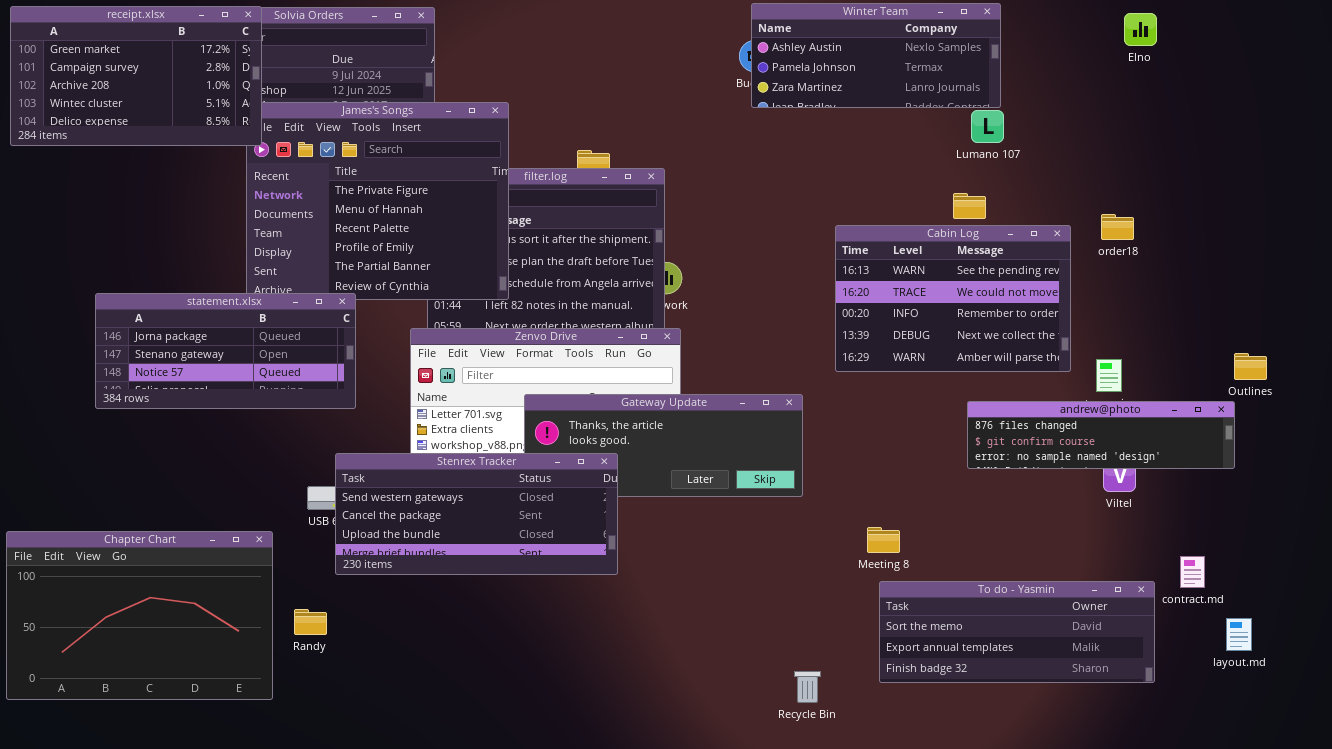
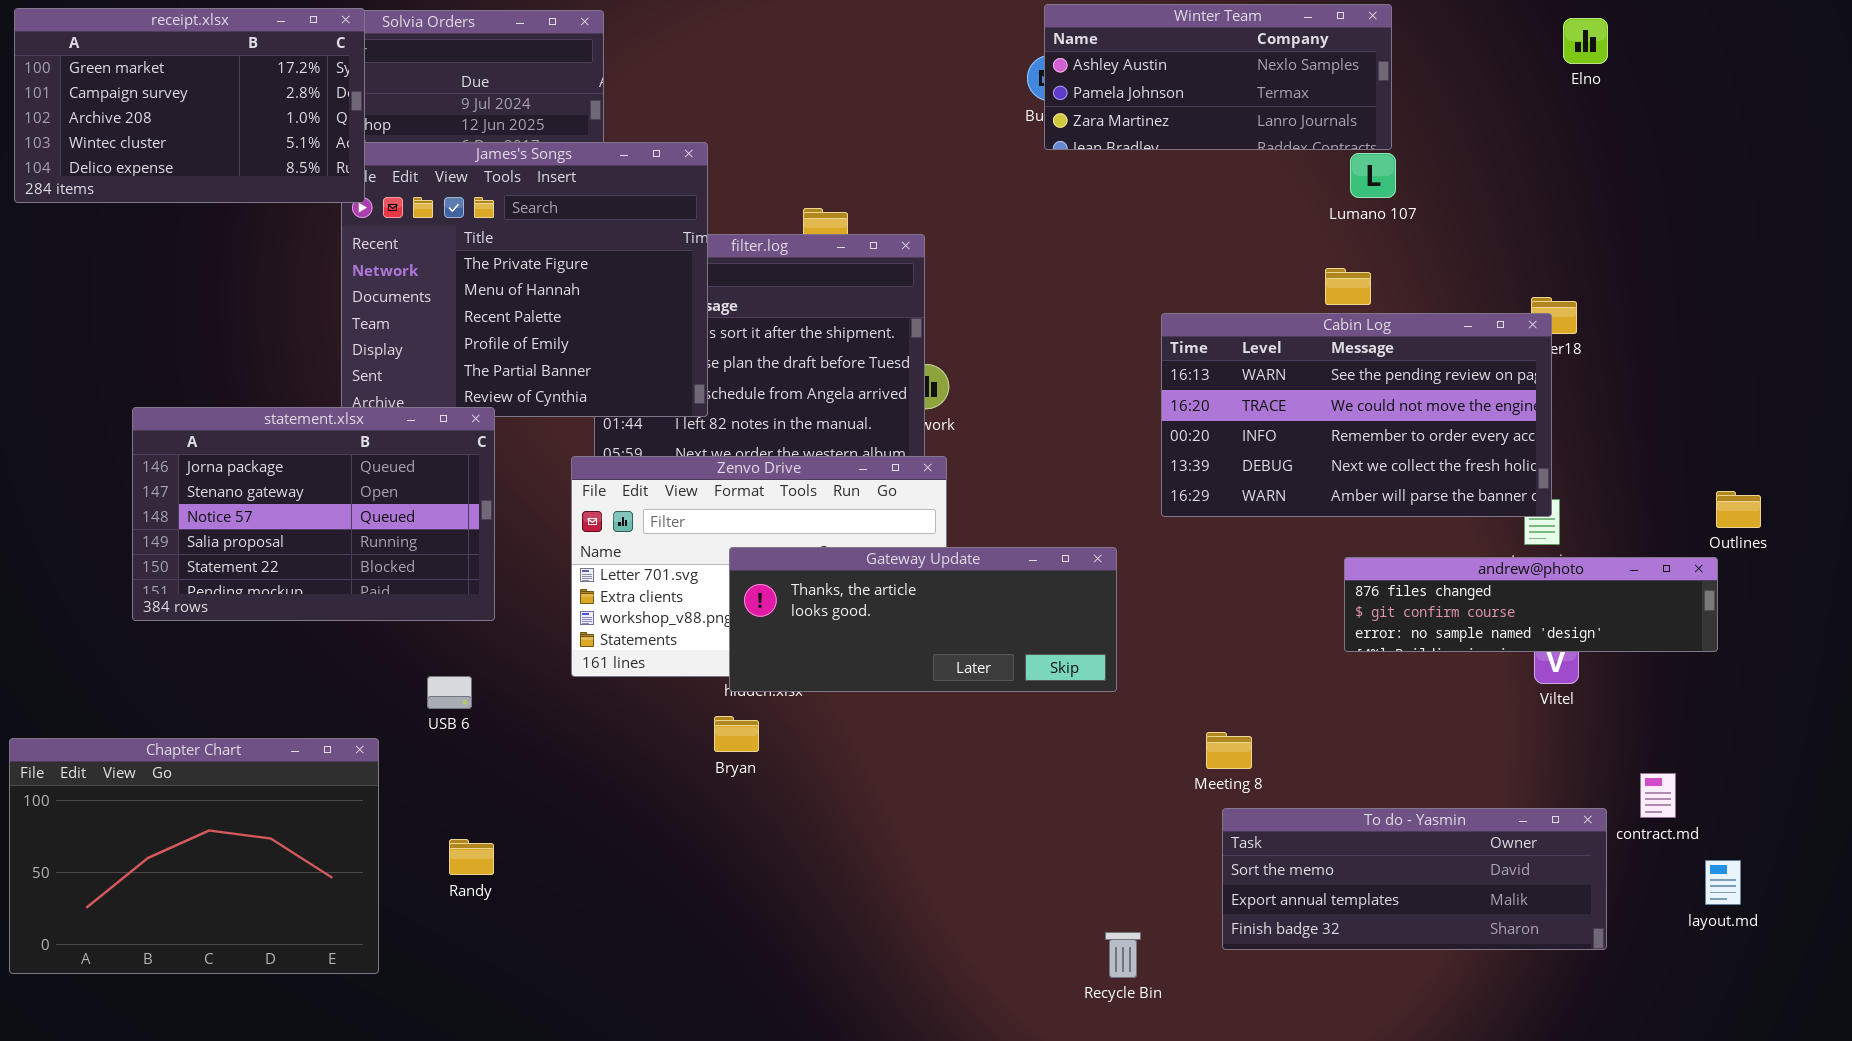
Cabin Log: [835,225,1071,372] -> [1161,313,1552,517], resized
statement.xlsx: [95,293,356,409] -> [132,407,495,621], resized
Stenrex Tracker: [335,453,618,575] -> none, closed
Randy: [294,609,327,635] -> [449,839,494,875], moved

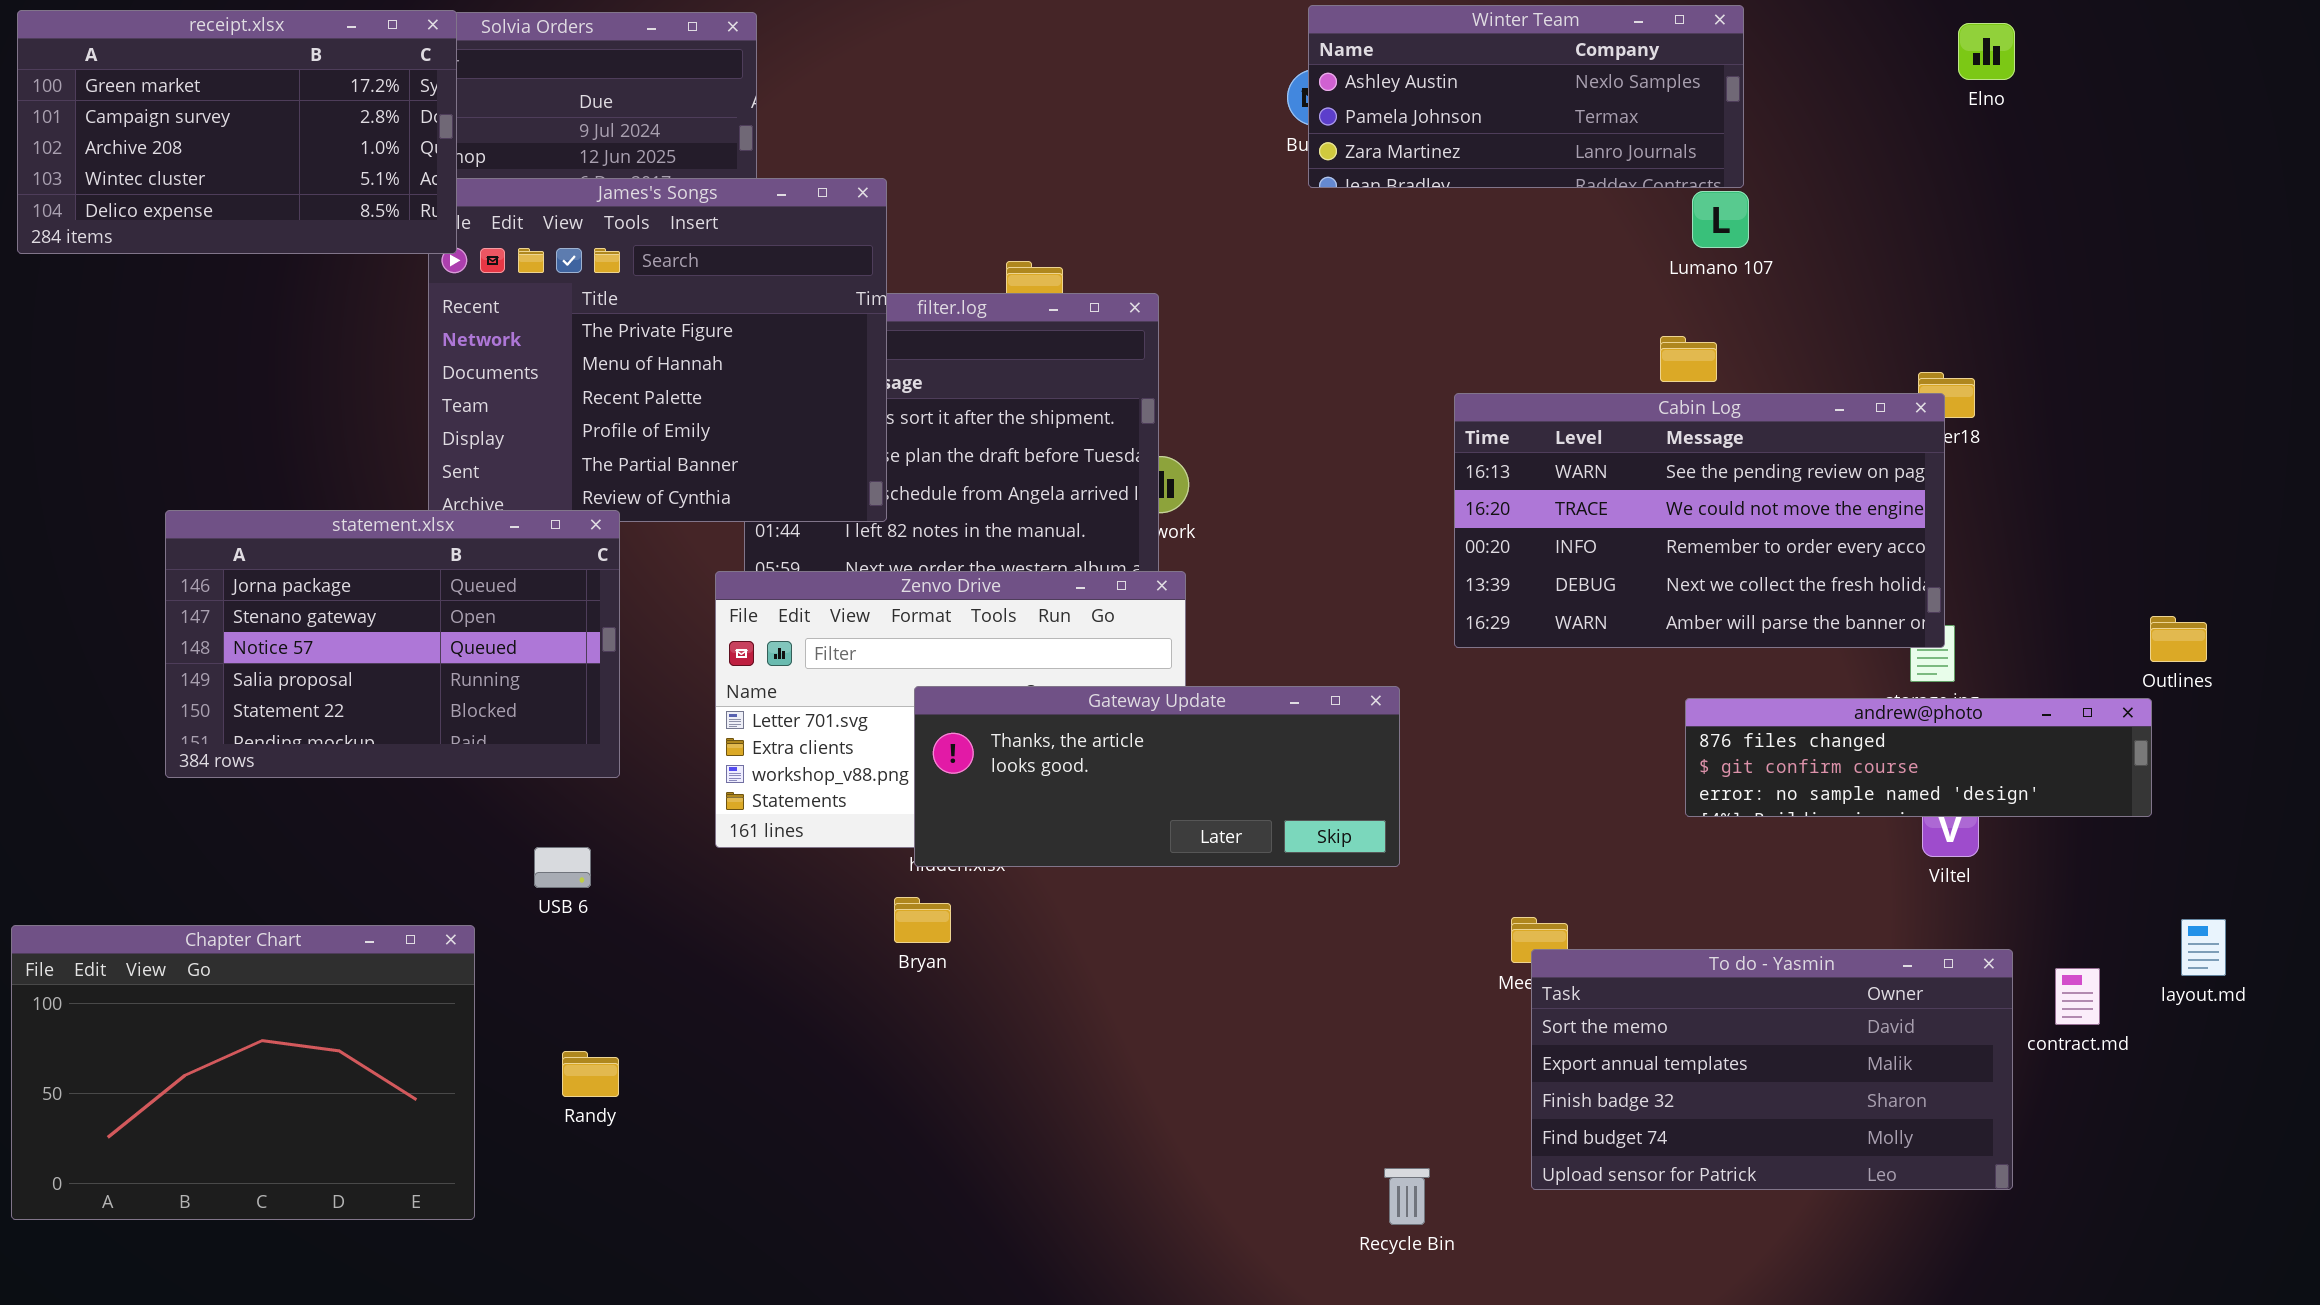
To do - Yasmin: [1222,808,1607,950] -> [1531,949,2013,1190], resized
layout.md: [1705,860,1741,905] -> [2181,919,2226,976], moved

